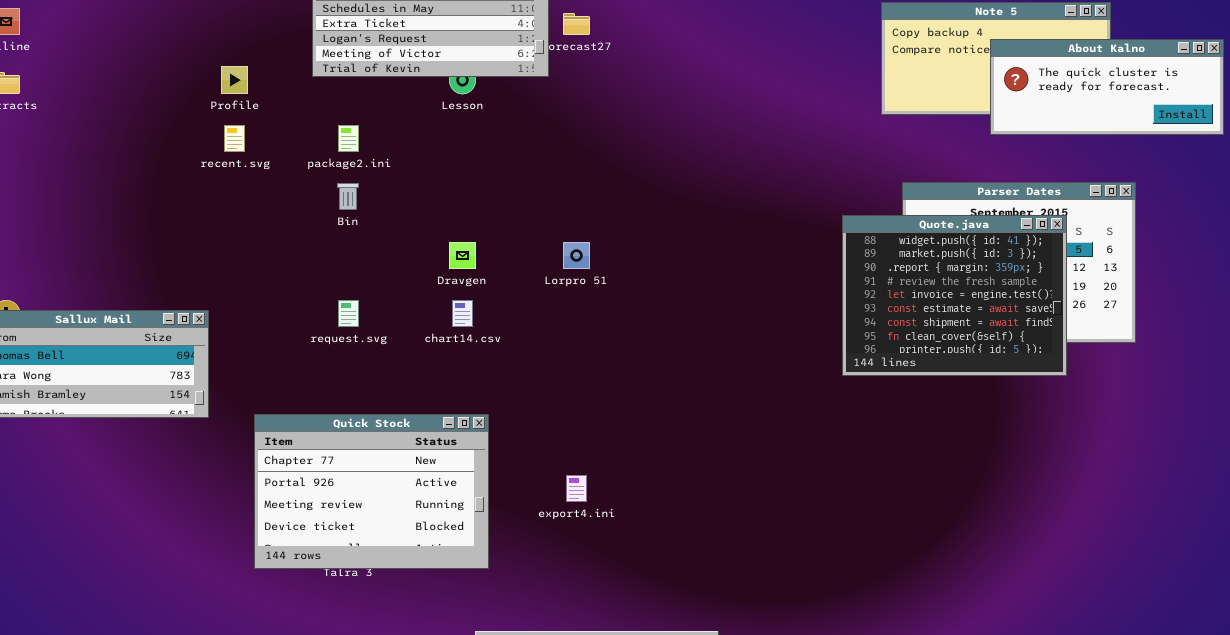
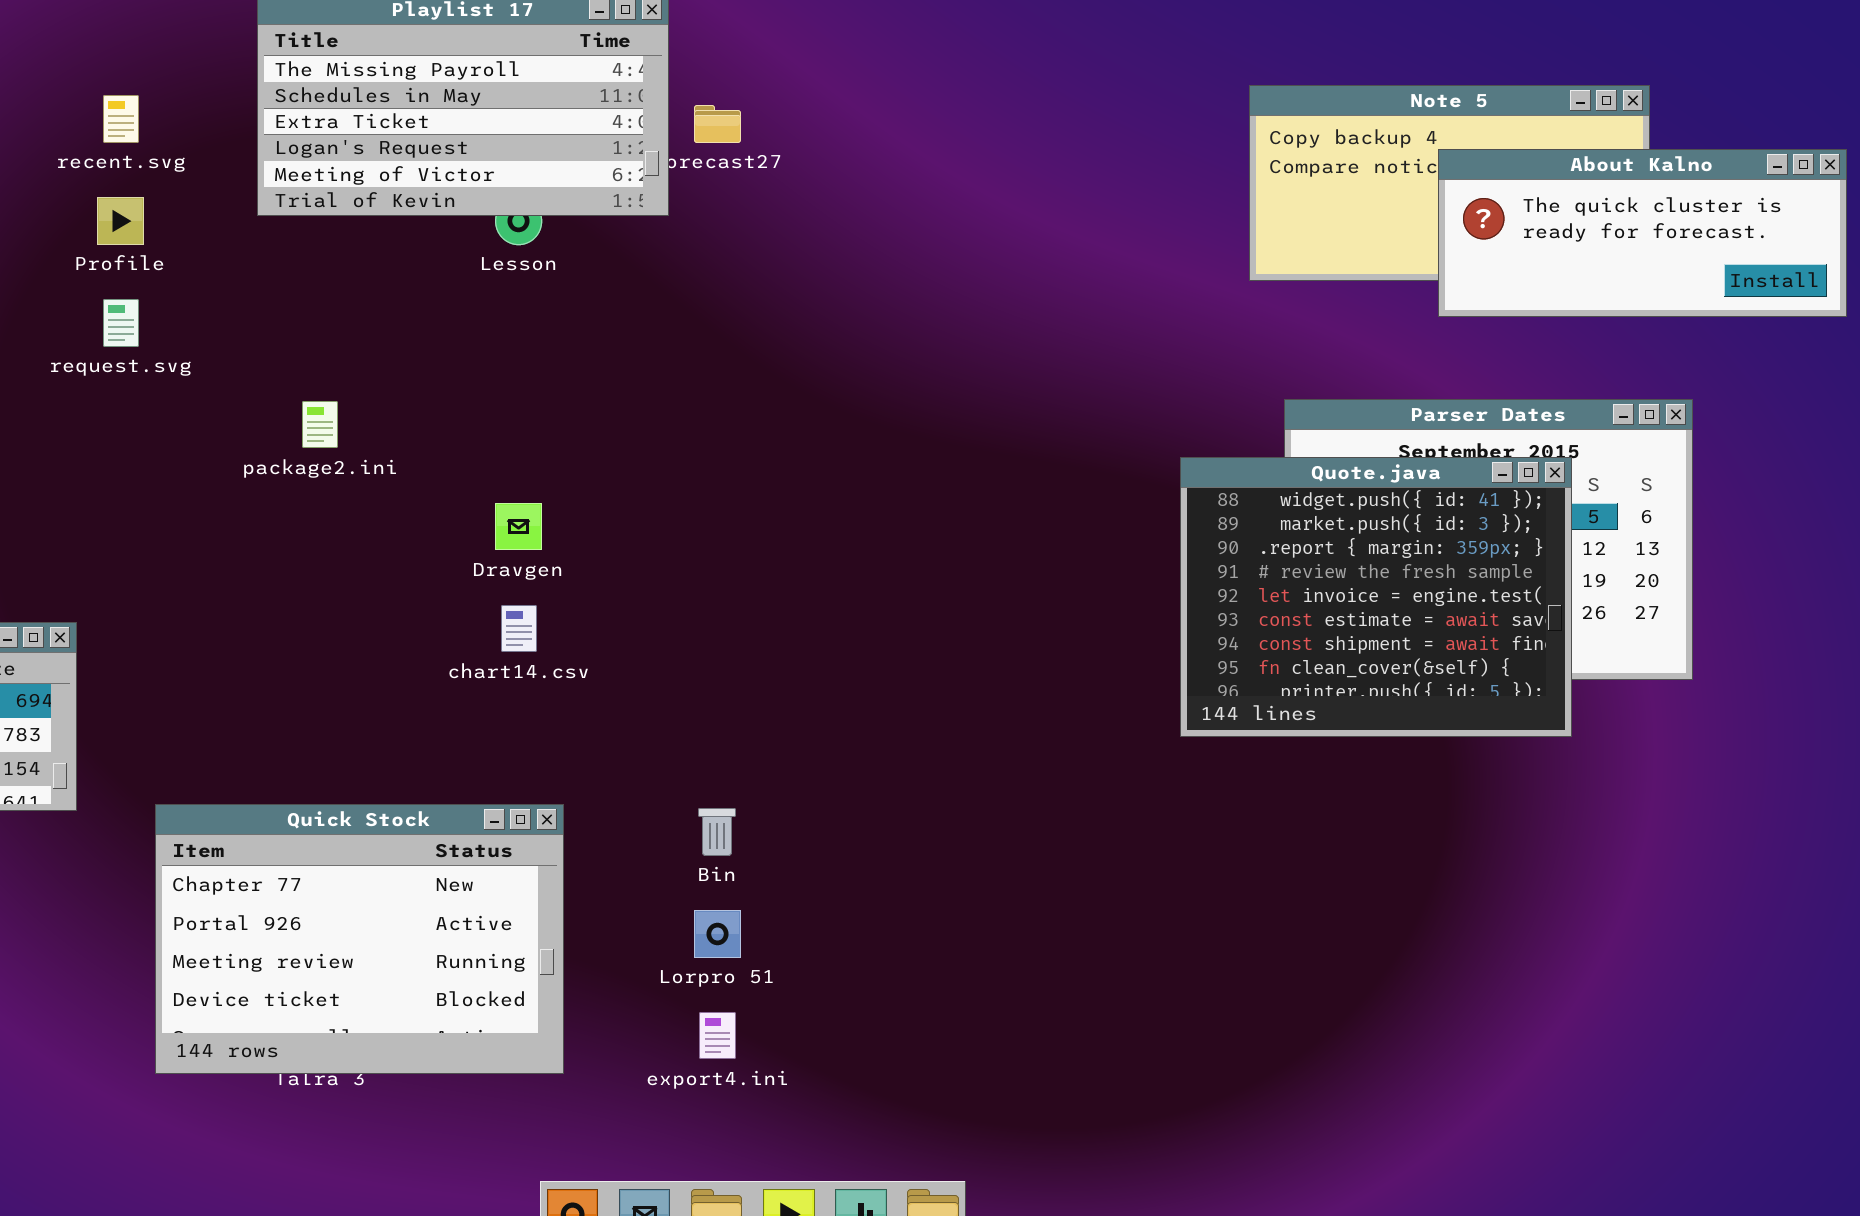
recent.svg: [224,125,245,152] -> [103,95,139,143], moved
package2.ini: [338,125,359,152] -> [302,401,338,448], moved
Bin: [337,183,359,210] -> [698,808,736,856], moved
Lorpro 51: [563,242,590,269] -> [694,910,741,958], moved
request.svg: [338,300,359,327] -> [103,299,139,347], moved
export4.ini: [566,475,587,502] -> [699,1012,736,1059], moved

